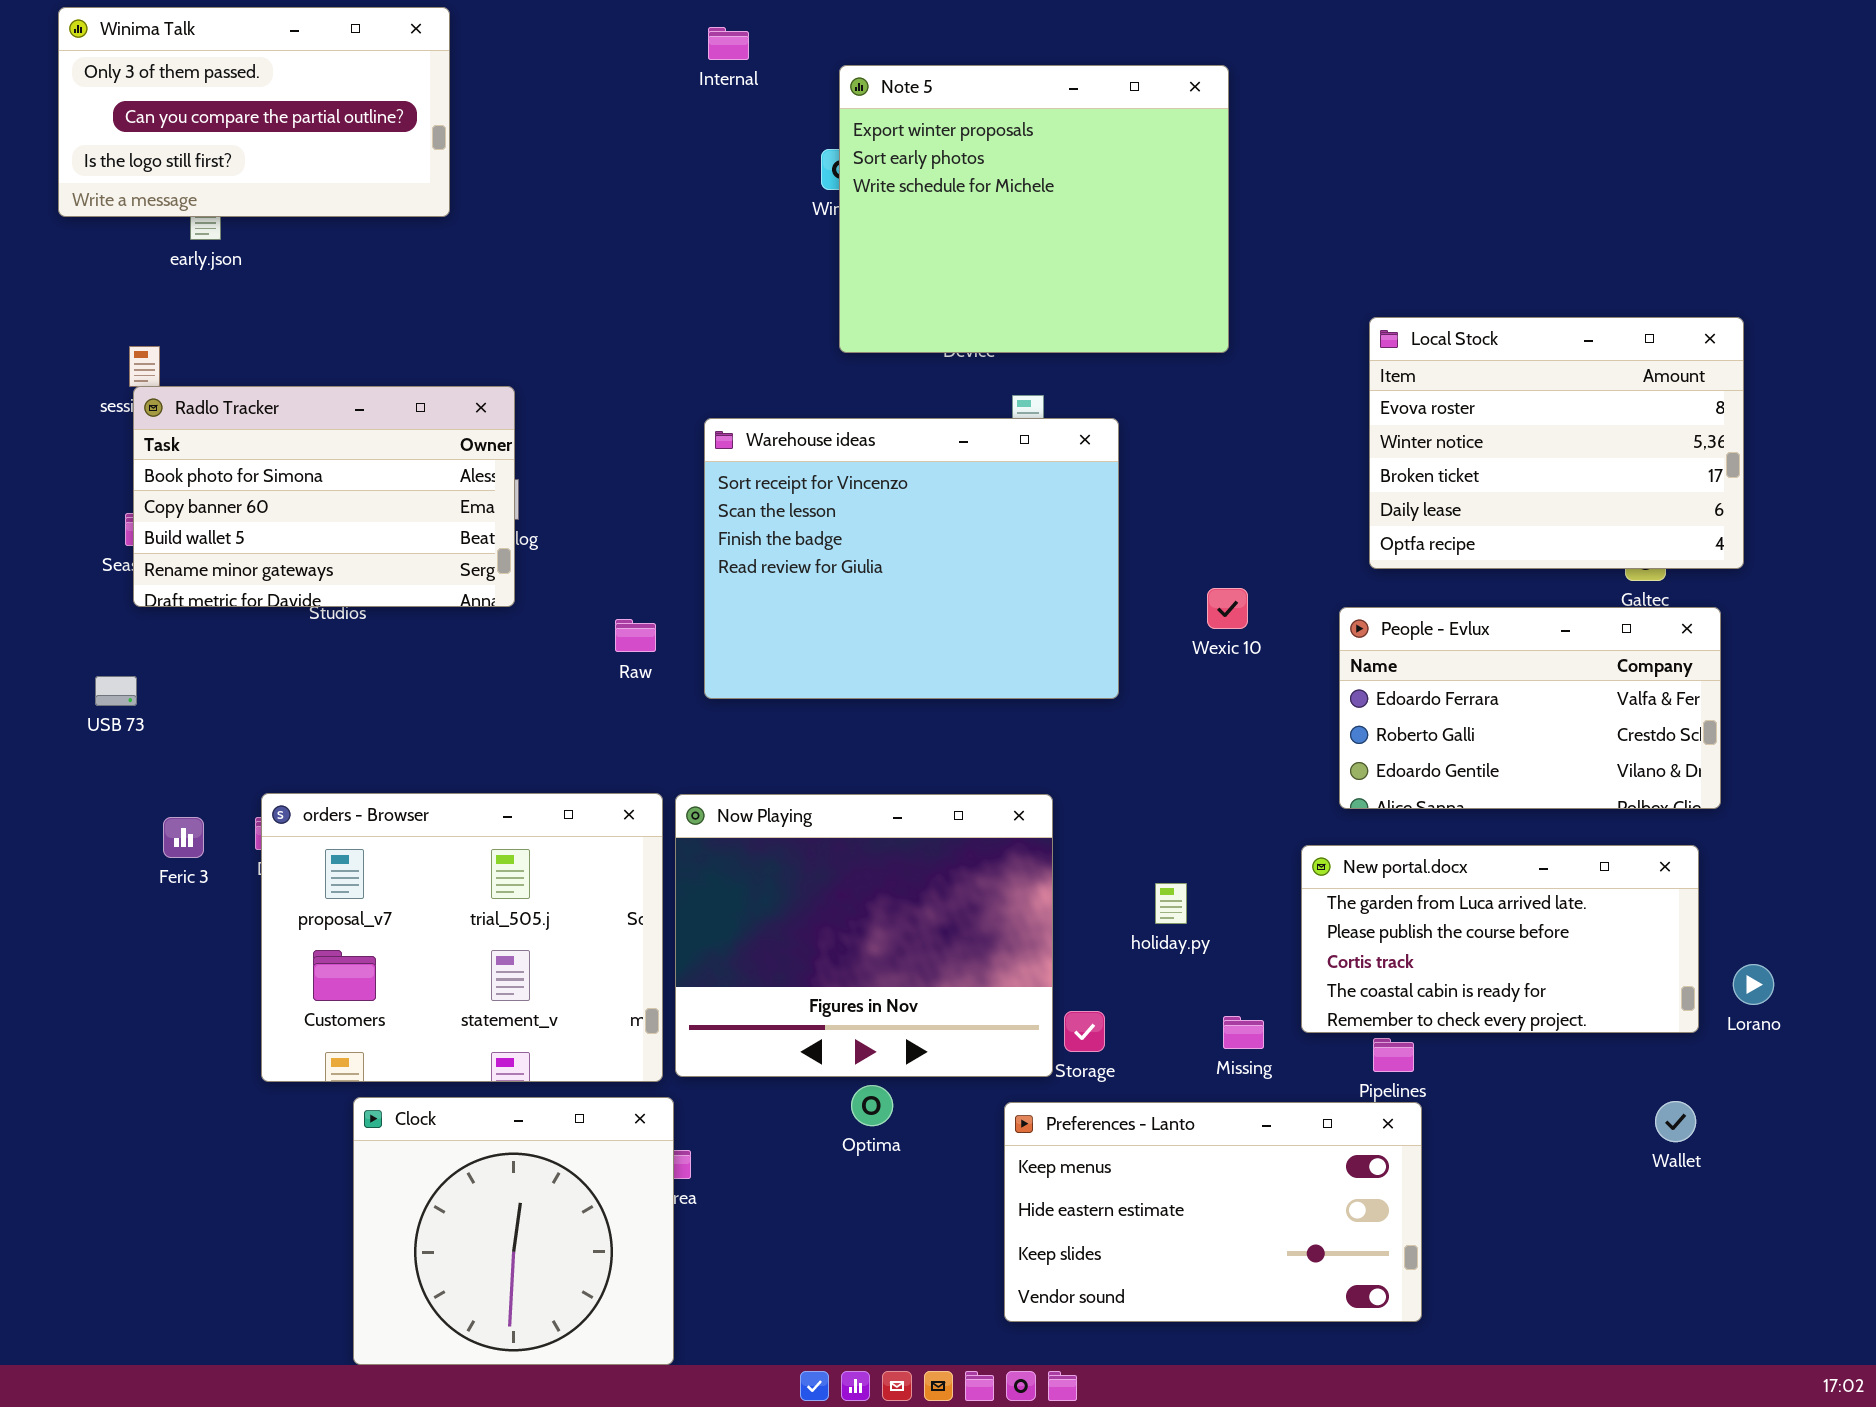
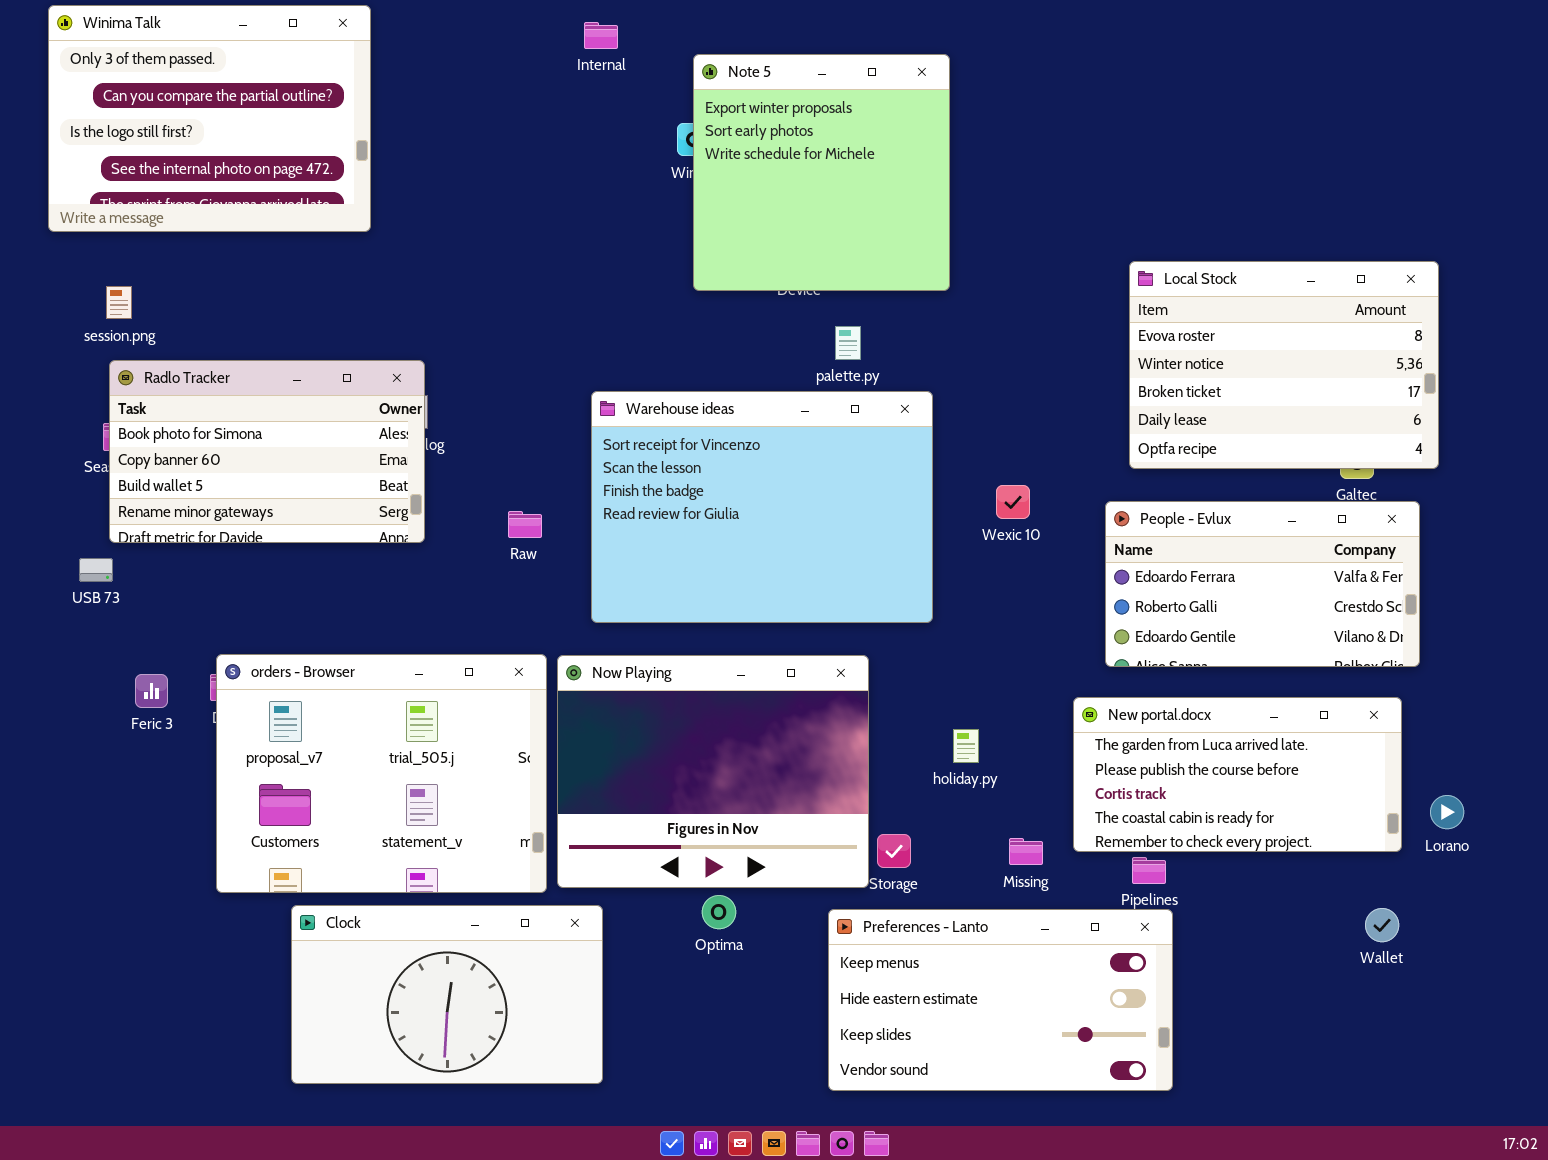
Winima Talk: [58,7,450,217] -> [48,5,371,232], resized
Note 5: [839,65,1229,353] -> [693,54,950,291], resized
Radlo Tracker: [133,386,515,607] -> [109,360,425,543], moved
Warehouse ideas: [704,418,1119,699] -> [591,391,933,623], moved
Clock: [353,1097,674,1365] -> [291,905,603,1084], resized

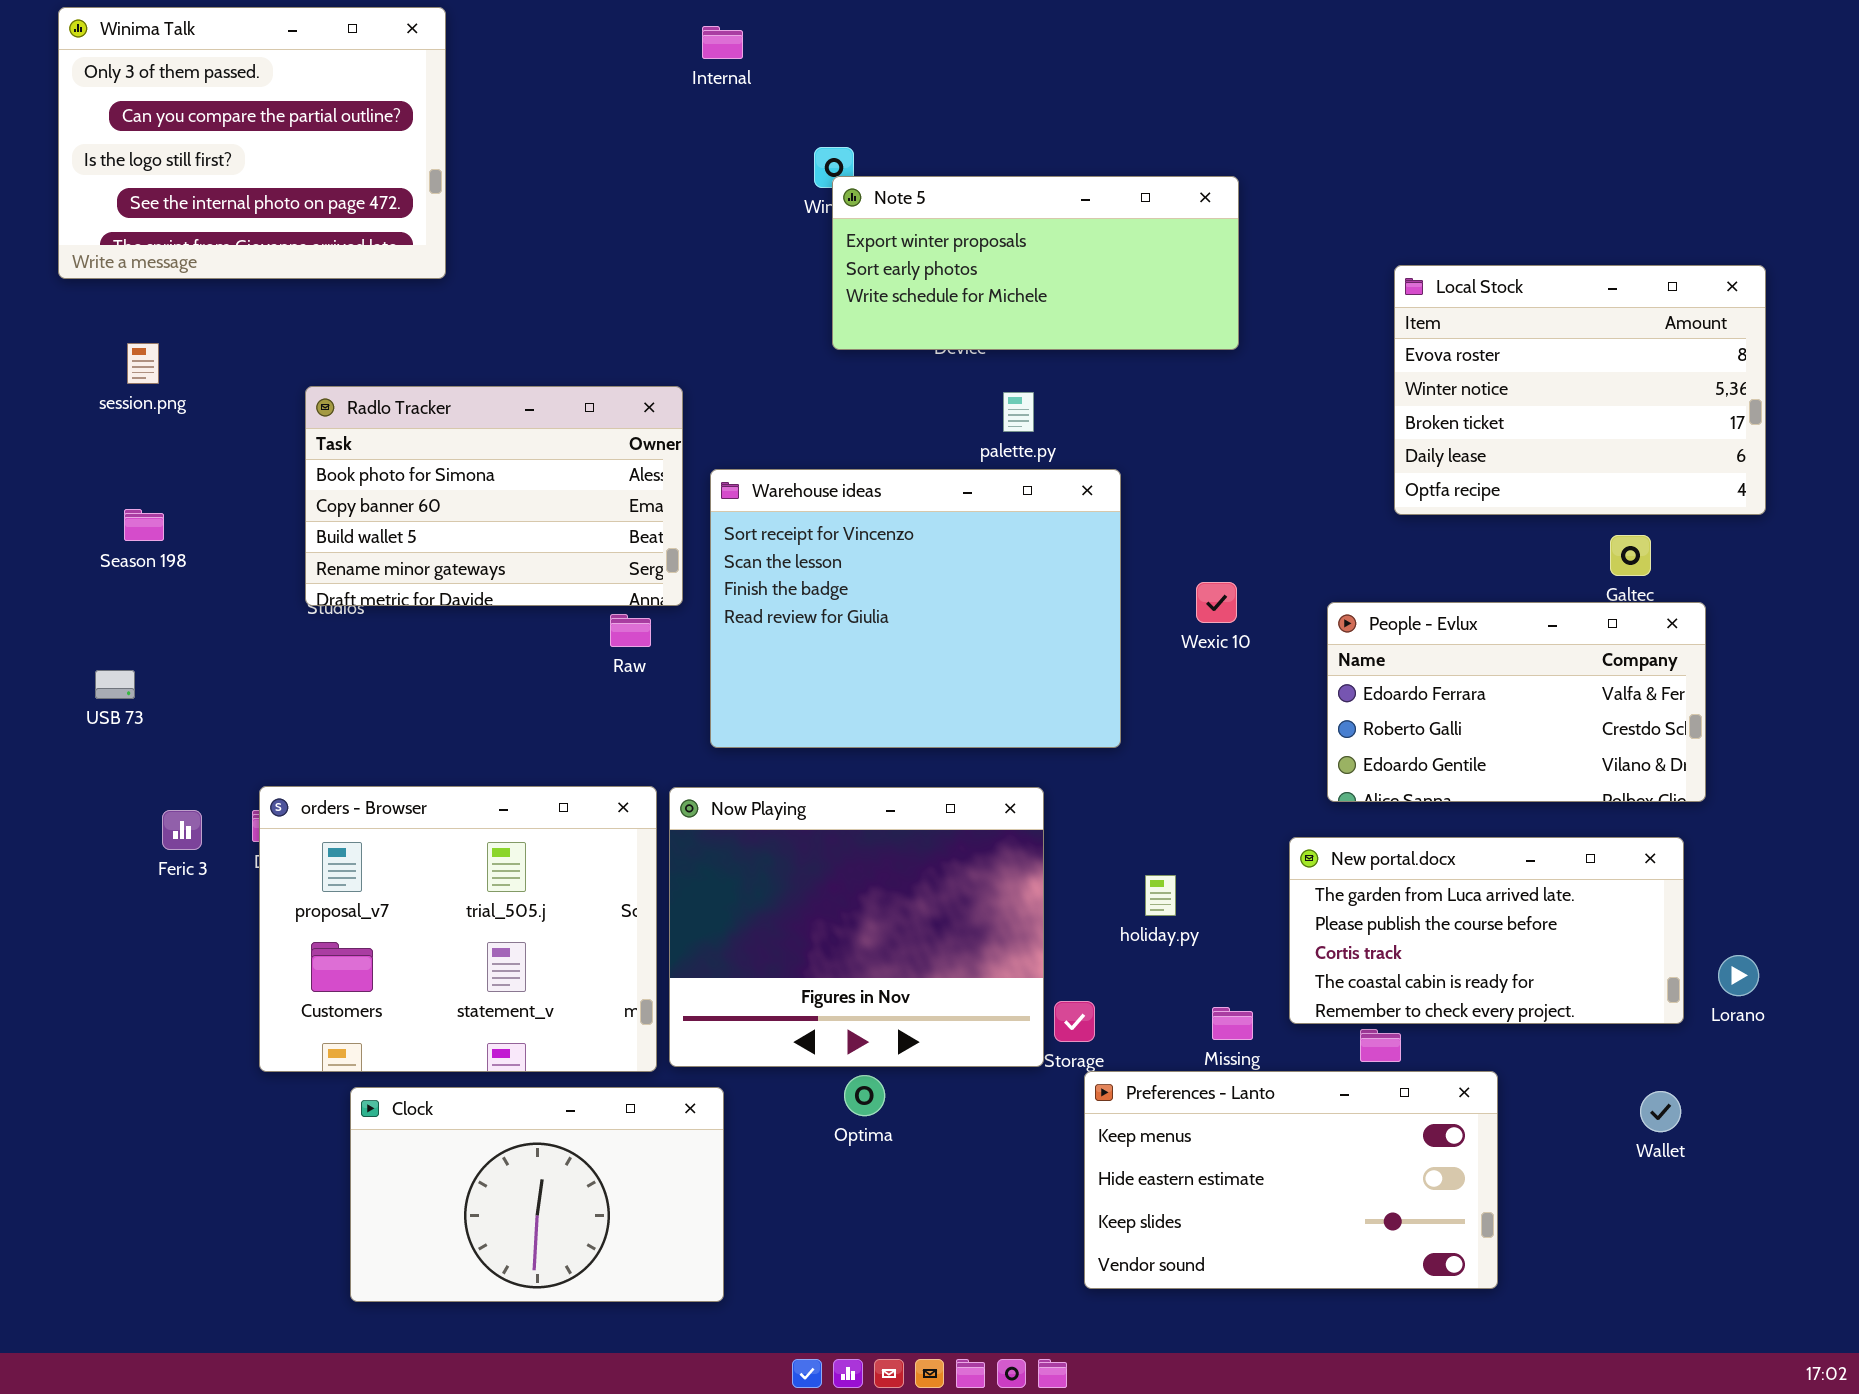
Note 5: [693,54,950,291] -> [832,176,1239,350], resized
Local Stock: [1129,261,1439,469] -> [1394,265,1766,515], moved
Radlo Tracker: [109,360,425,543] -> [305,386,683,606], moved
Preferences - Lanto: [828,909,1173,1091] -> [1084,1071,1498,1289], moved

